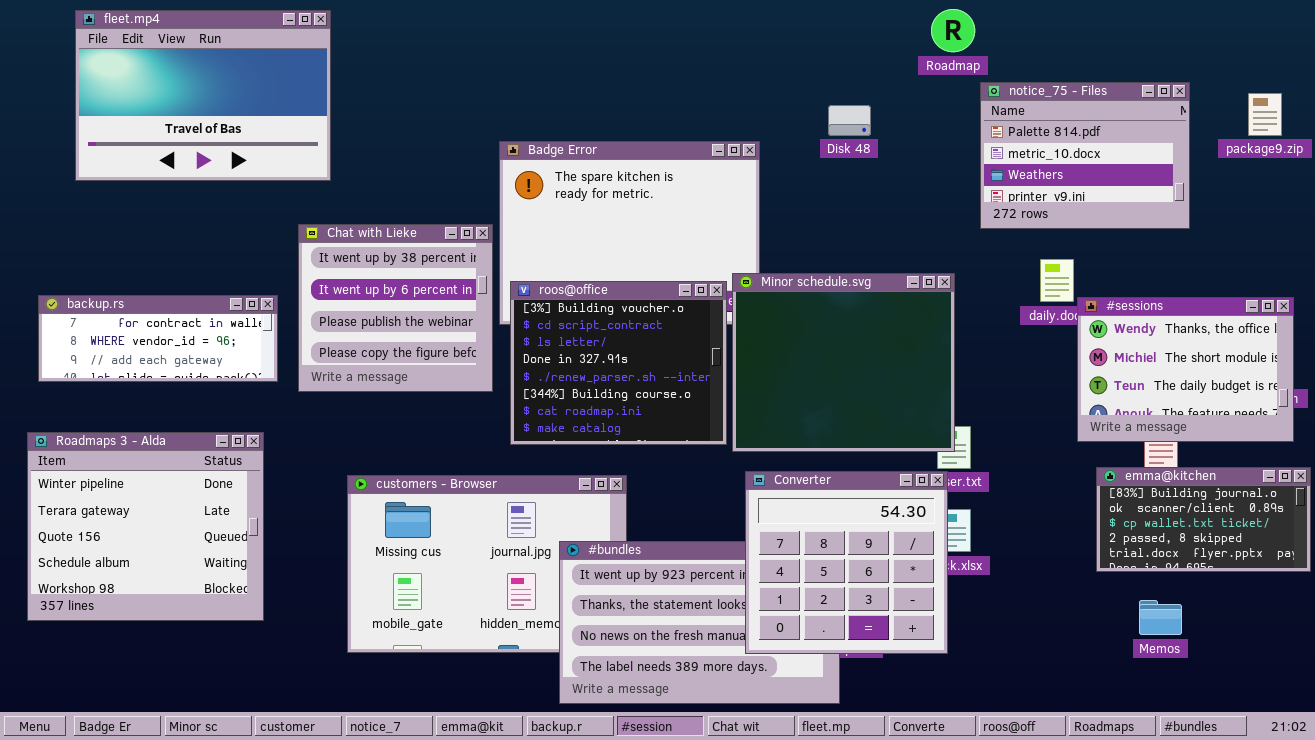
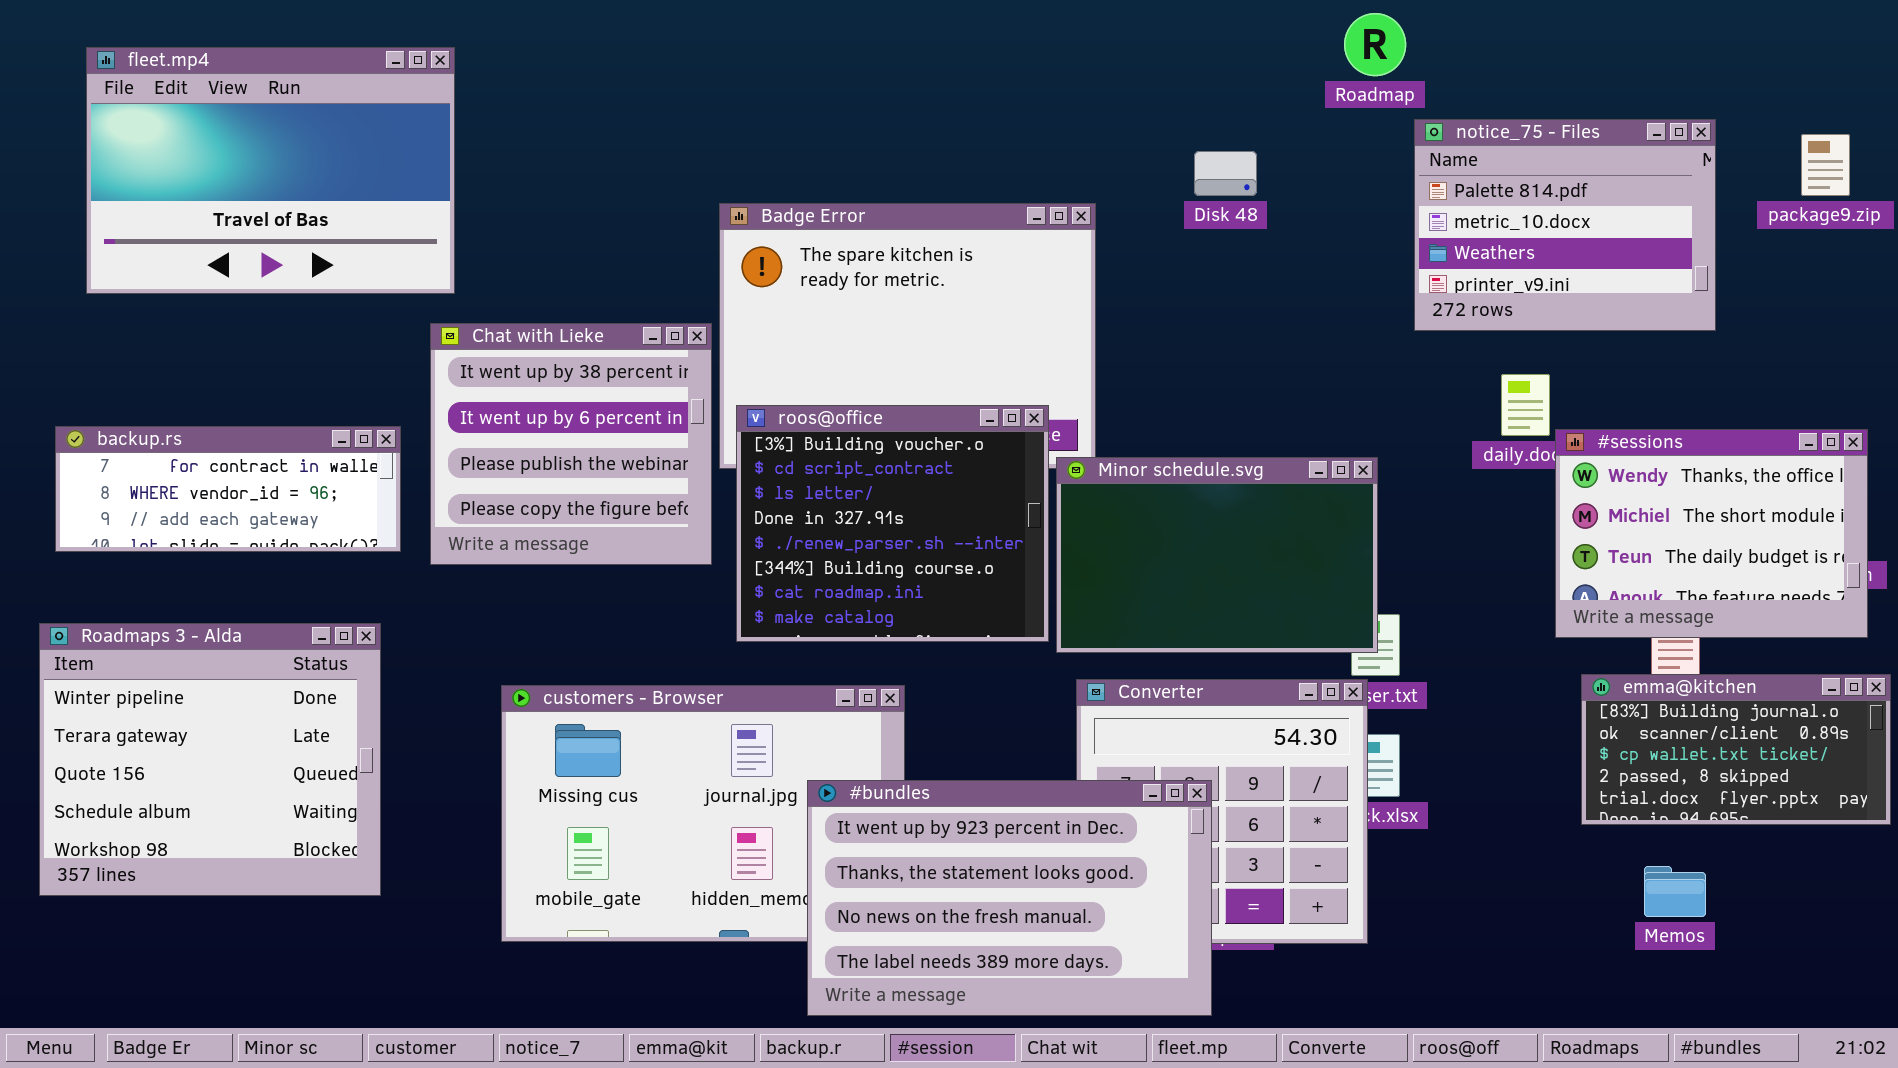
fleet.mp4: [75,10,331,181] -> [86,47,455,294], moved
Minor schedule.svg: [732,273,955,452] -> [1056,457,1378,653], resized
#bundles: [559,541,840,704] -> [807,780,1212,1016], raised

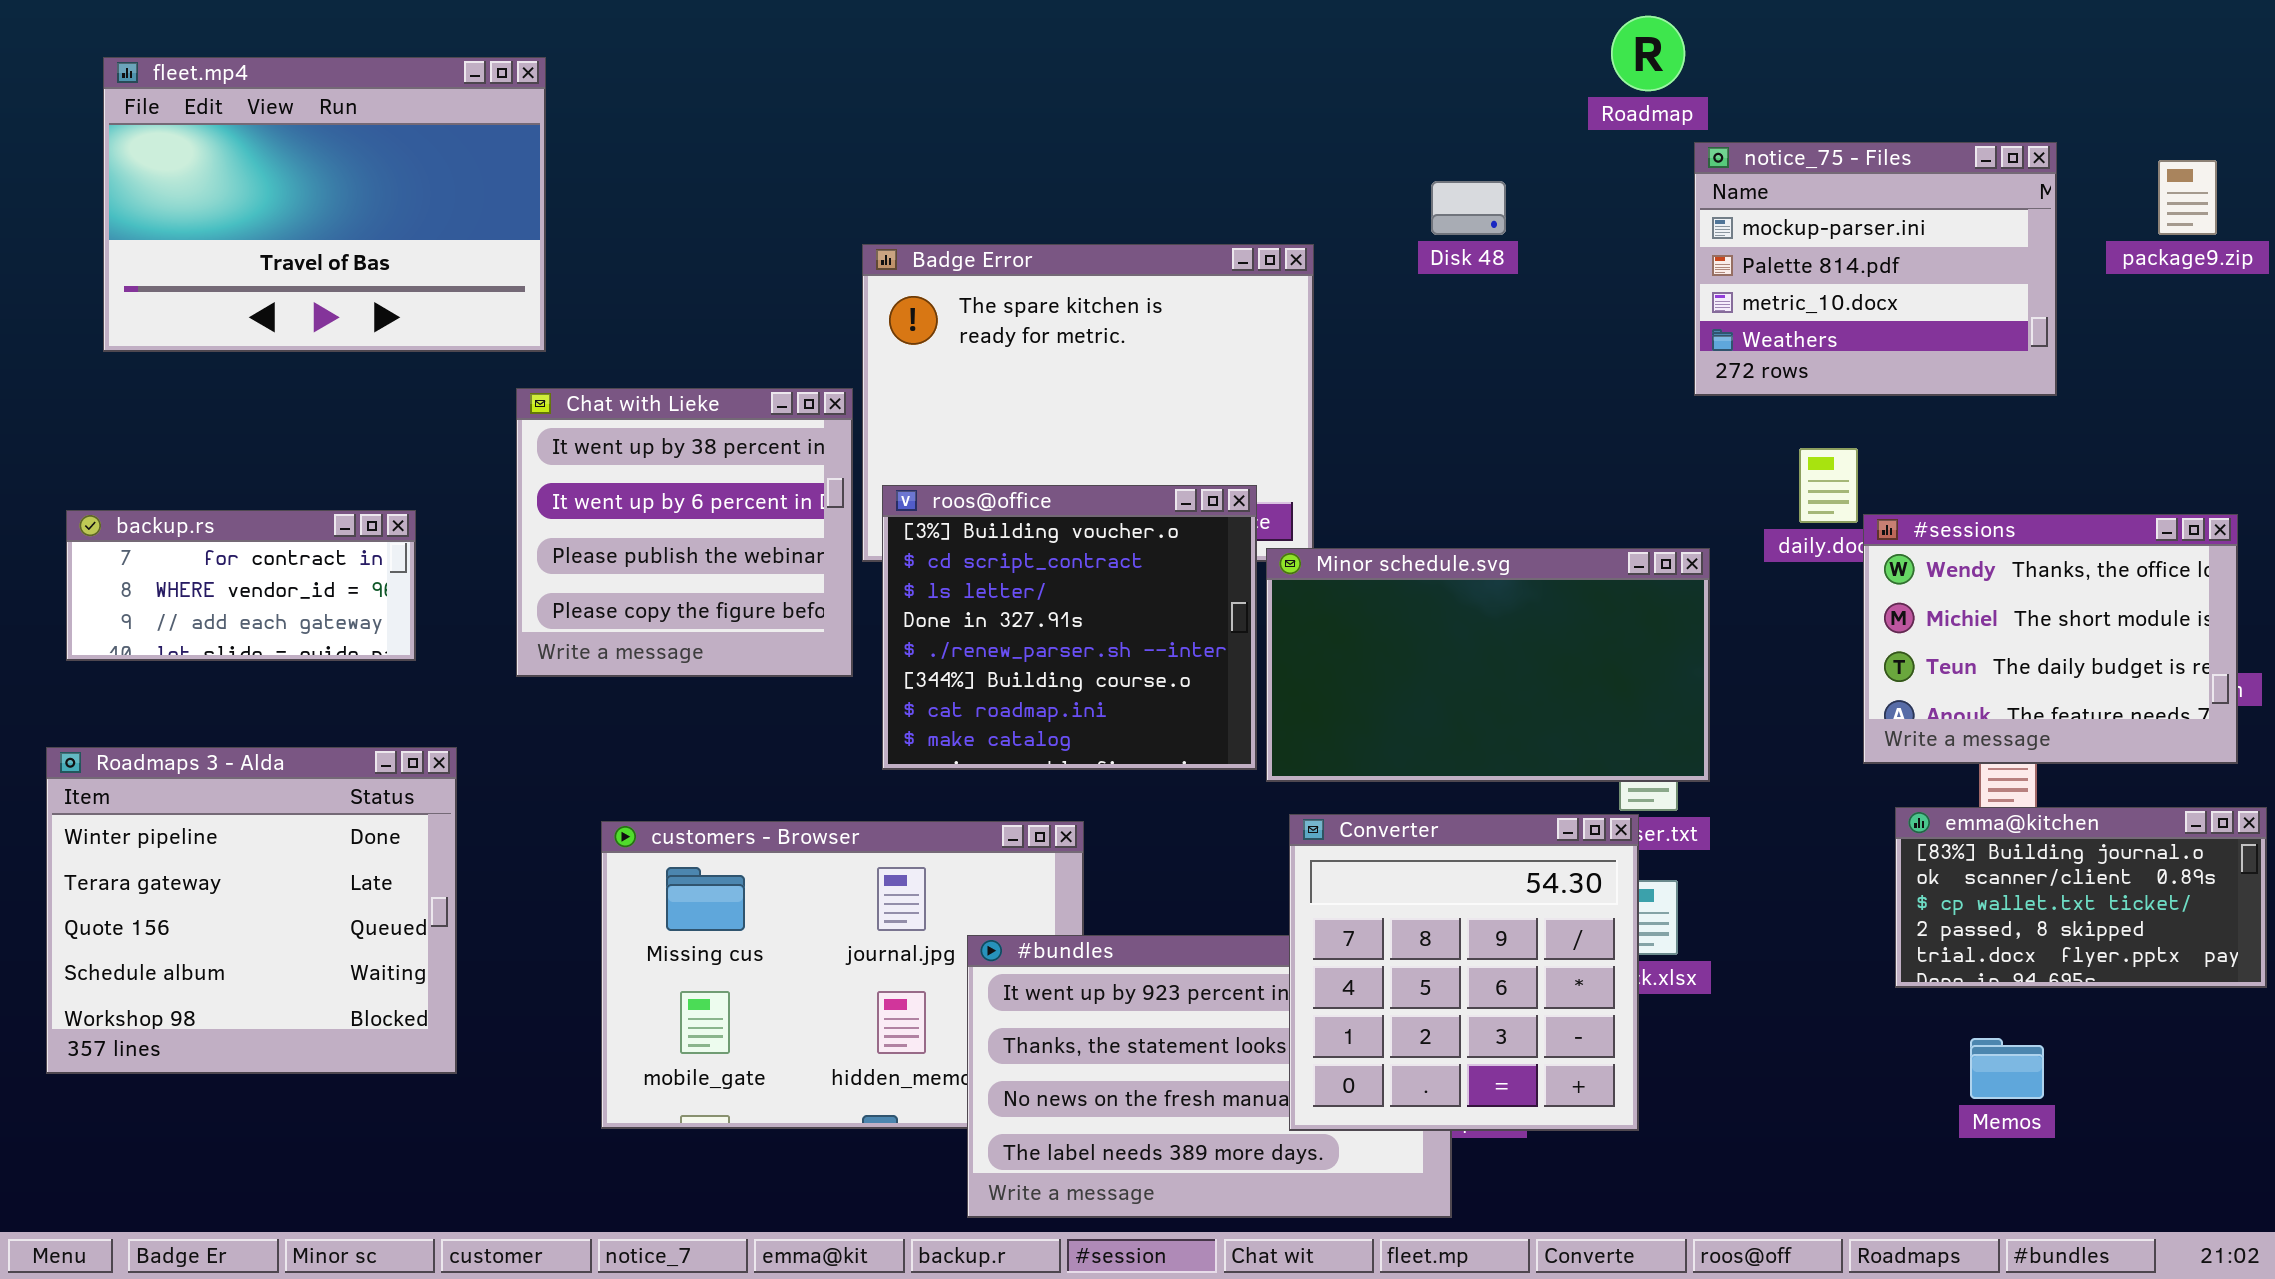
notice_75 - Files: [1414,119,1716,331] -> [1694,142,2057,396], scrolled up 1 row
backup.rs: [55,426,401,552] -> [66,510,416,661], resized
Minor schedule.svg: [1056,457,1378,653] -> [1266,548,1710,782], resized
Converter: [1076,679,1368,944] -> [1289,814,1639,1131], raised

